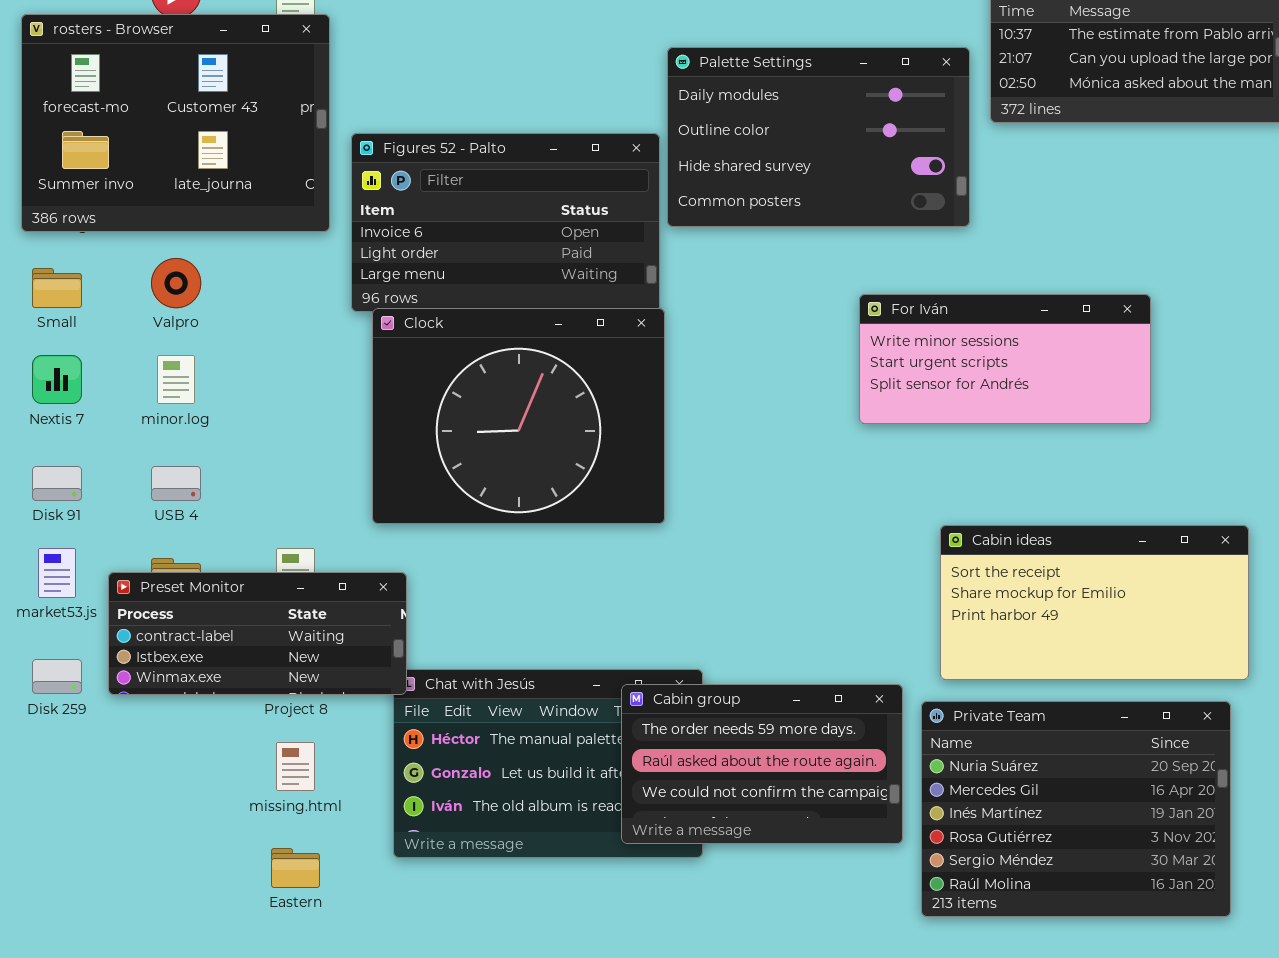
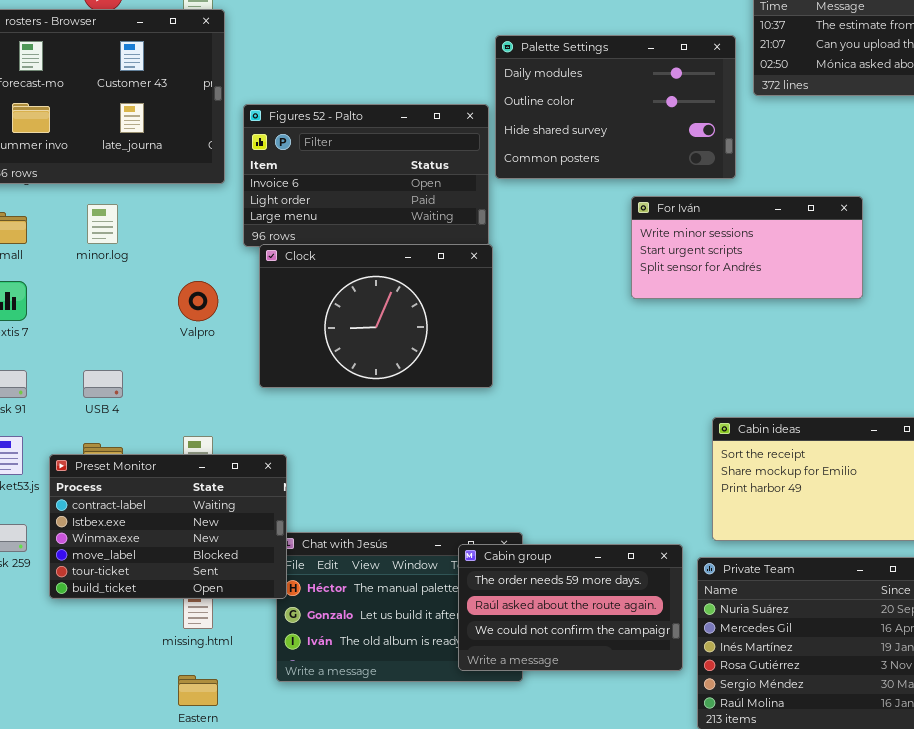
Valpro: [151,258,201,308] -> [178,281,218,321], moved
For Iván: [859,294,1151,424] -> [631,196,863,299], moved
Clock: [372,308,665,524] -> [259,244,493,388], resized
minor.log: [157,355,195,404] -> [87,204,118,244], moved
Preset Monitor: [108,572,407,695] -> [49,454,287,599], resized

